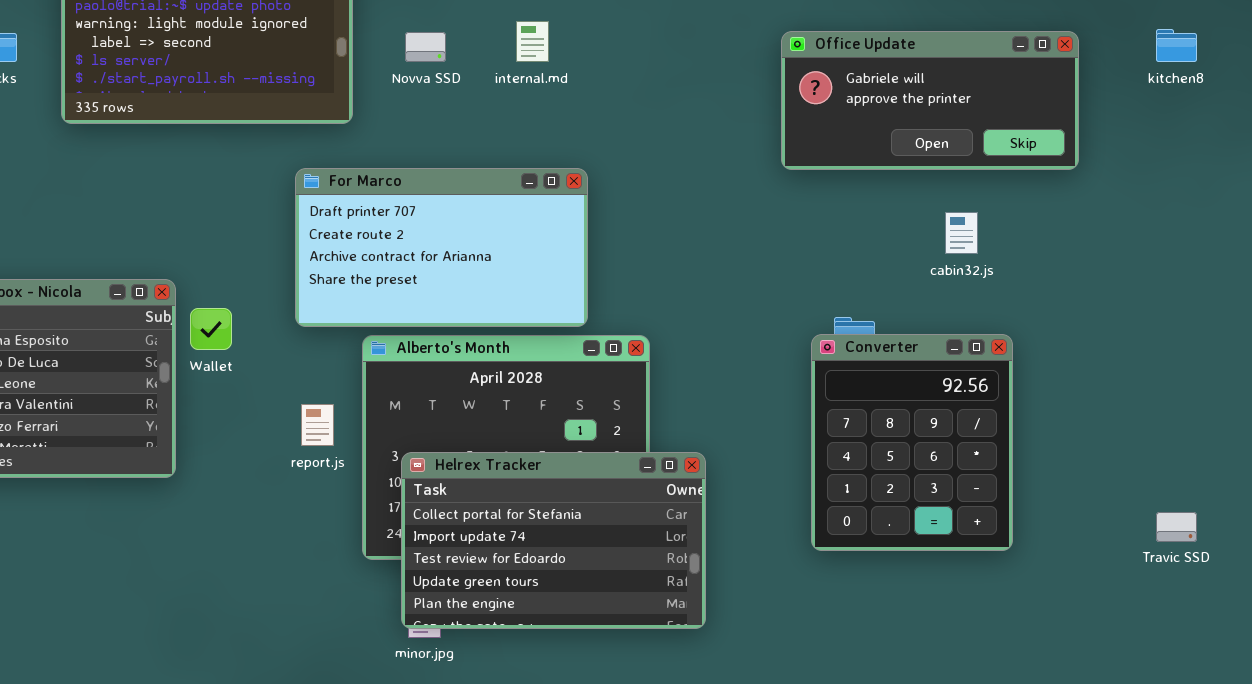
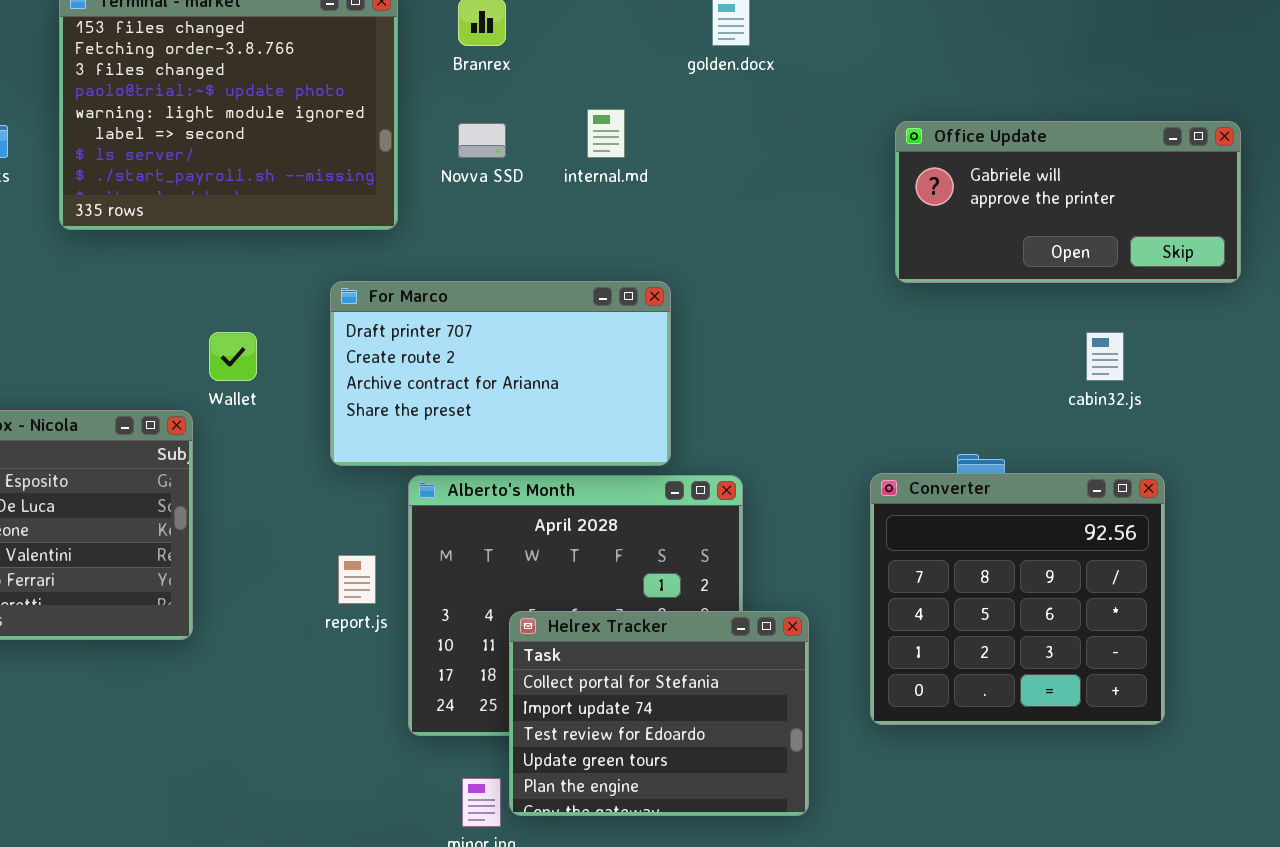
Wallet: [190,308,232,350] -> [209,332,257,381], moved
Converter: [811,334,1013,551] -> [870,473,1165,725], resized
Helrex Tracker: [401,452,706,629] -> [509,611,809,816], resized

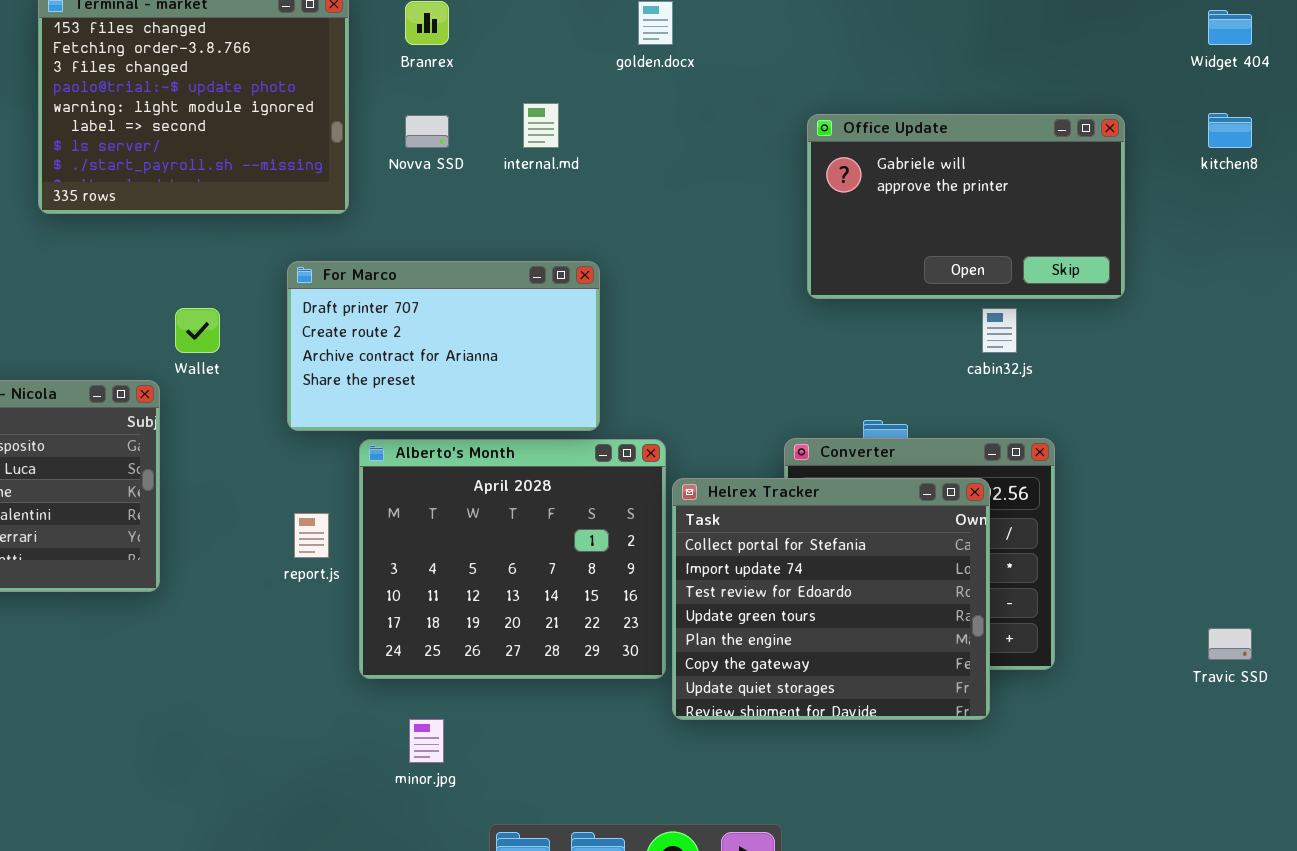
Office Update: [895,121,1241,283] -> [807,114,1125,299], resized
Helrex Tracker: [509,611,809,816] -> [672,478,990,720], moved, resized

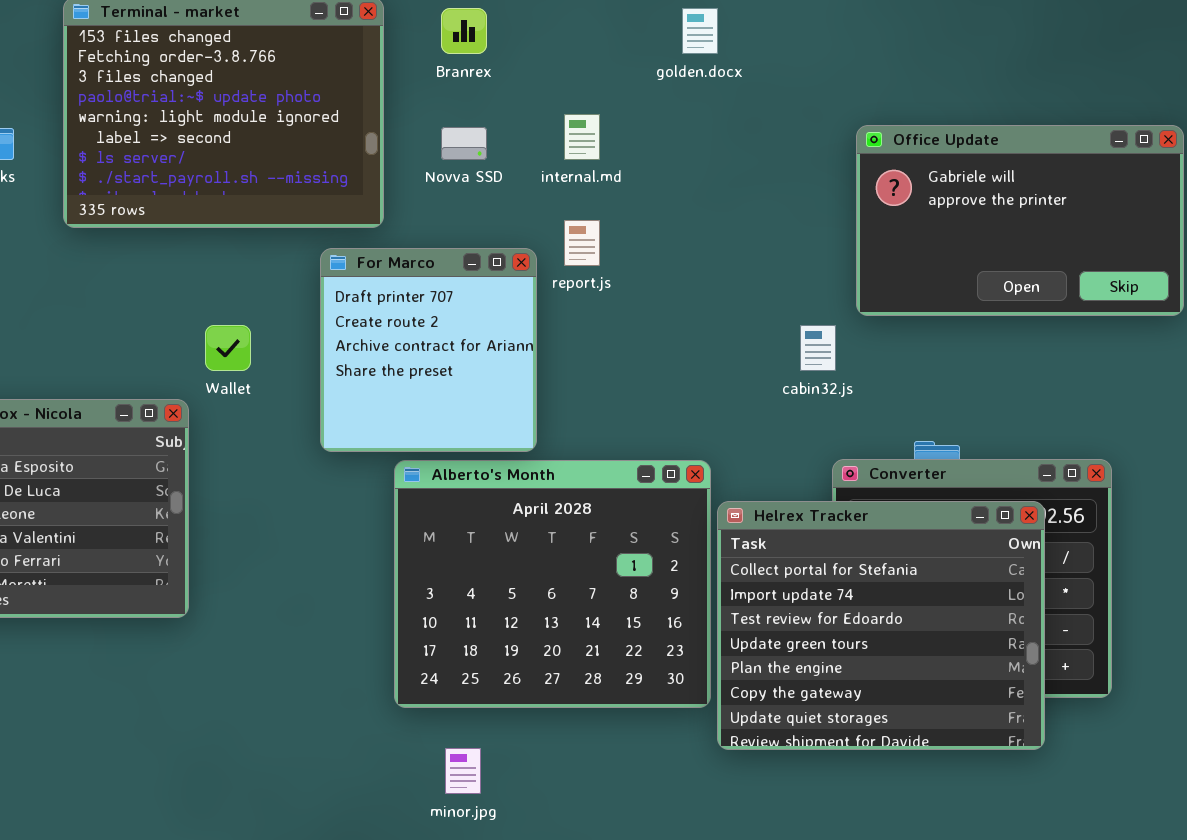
For Marco: [287,261,600,431] -> [320,248,537,452], resized
cabin32.js: [982,308,1017,353] -> [800,325,836,371], moved
report.js: [294,513,329,558] -> [564,220,600,266], moved

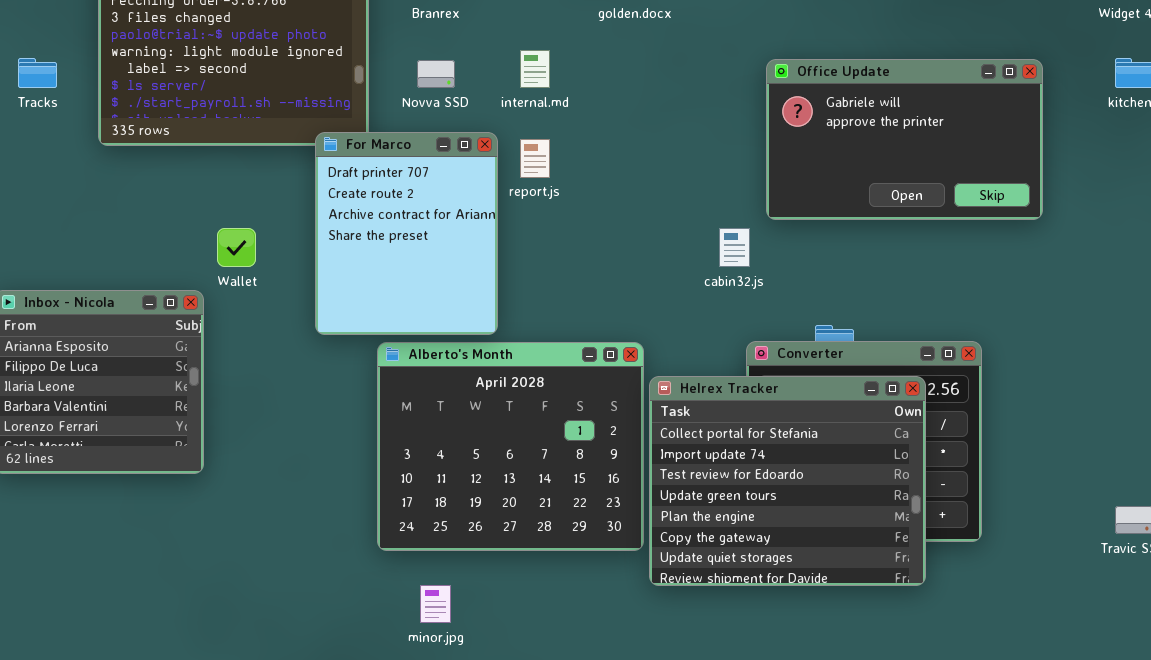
For Marco: [320,248,537,452] -> [315,132,498,335], resized

